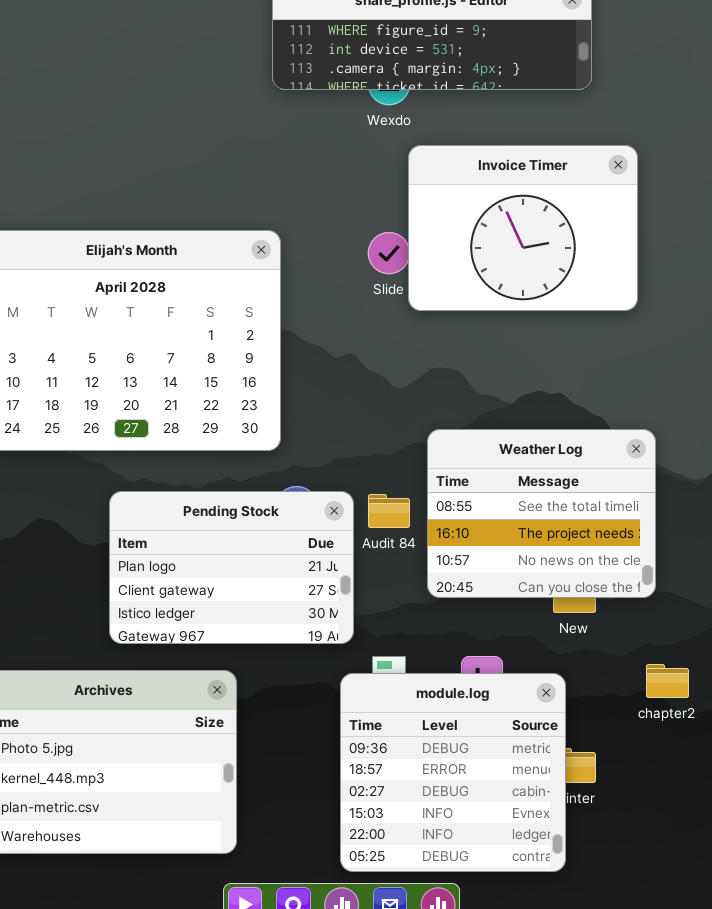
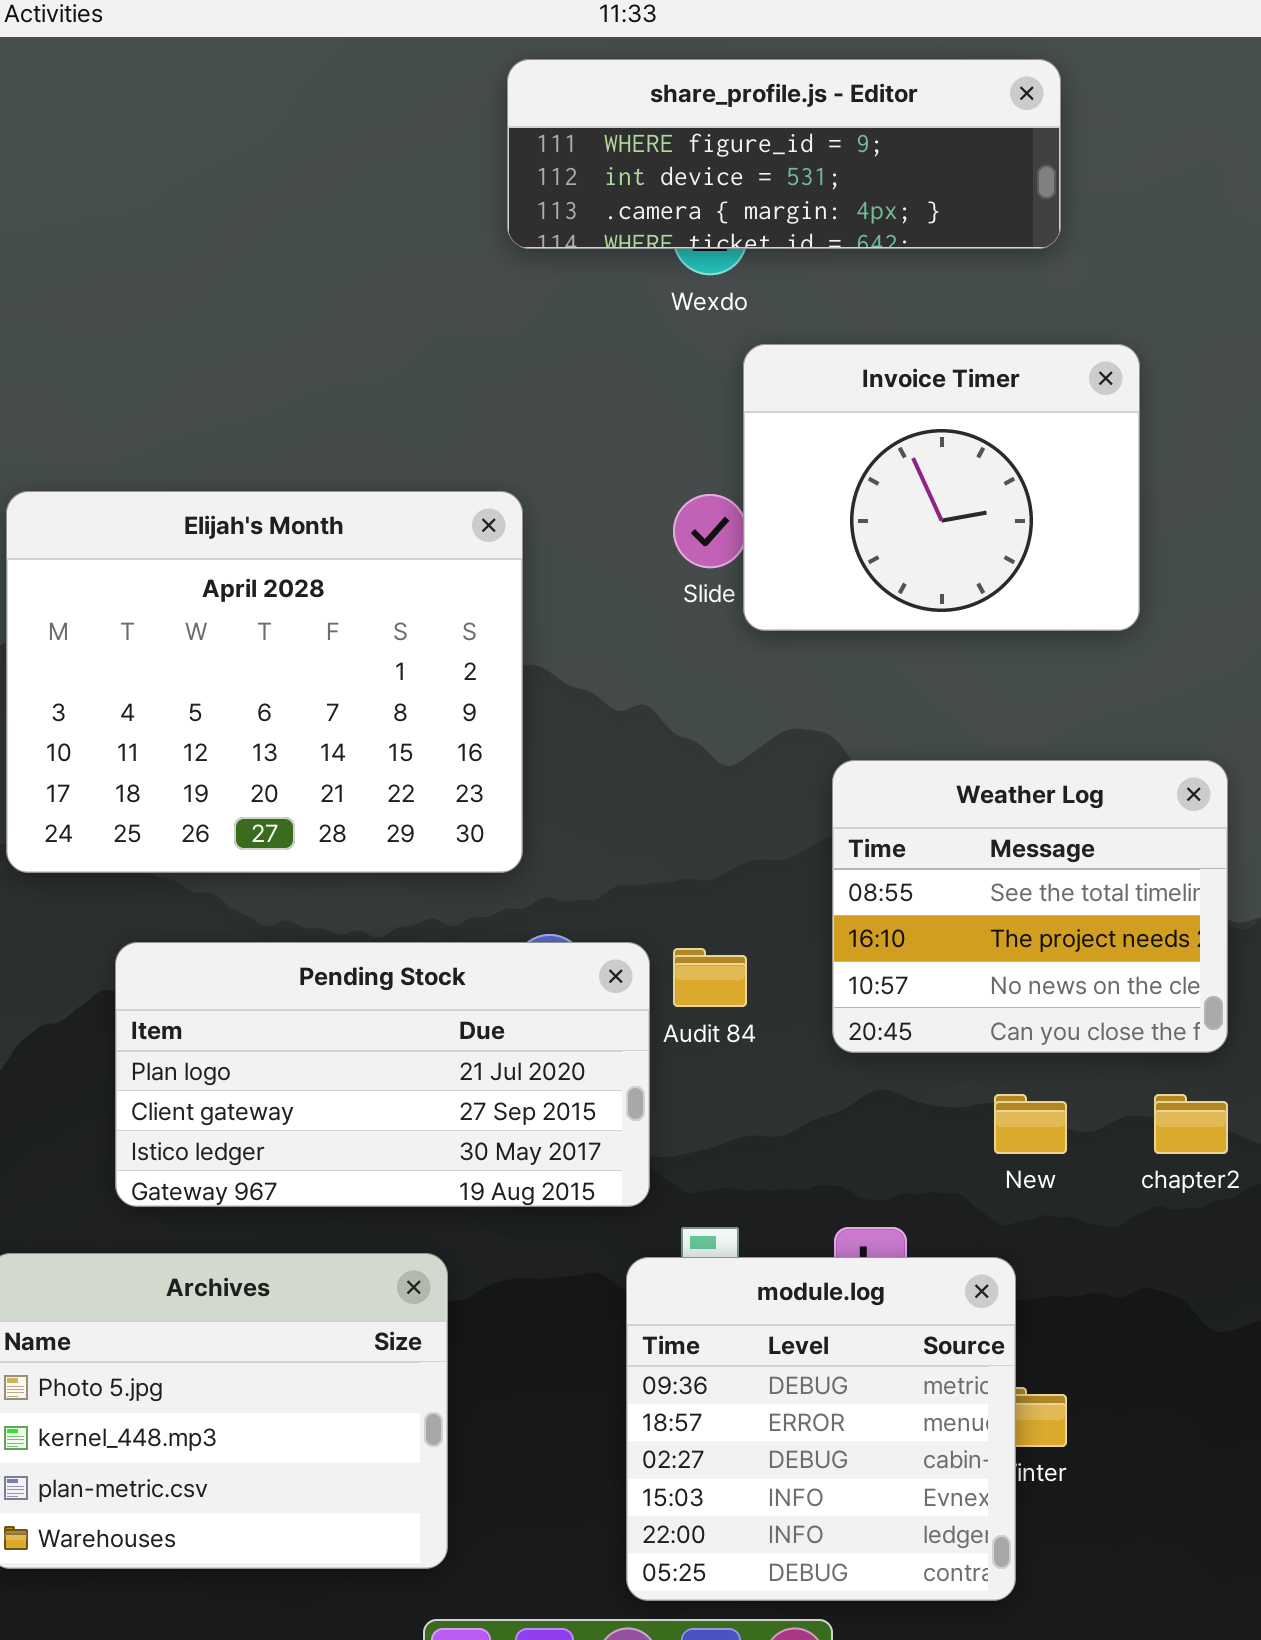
Weather Log: [427,429,656,598] -> [832,760,1228,1053], moved
Pending Stock: [109,491,354,644] -> [115,942,650,1207], resized
chapter2: [646,664,689,698] -> [1154,1094,1228,1154], moved

